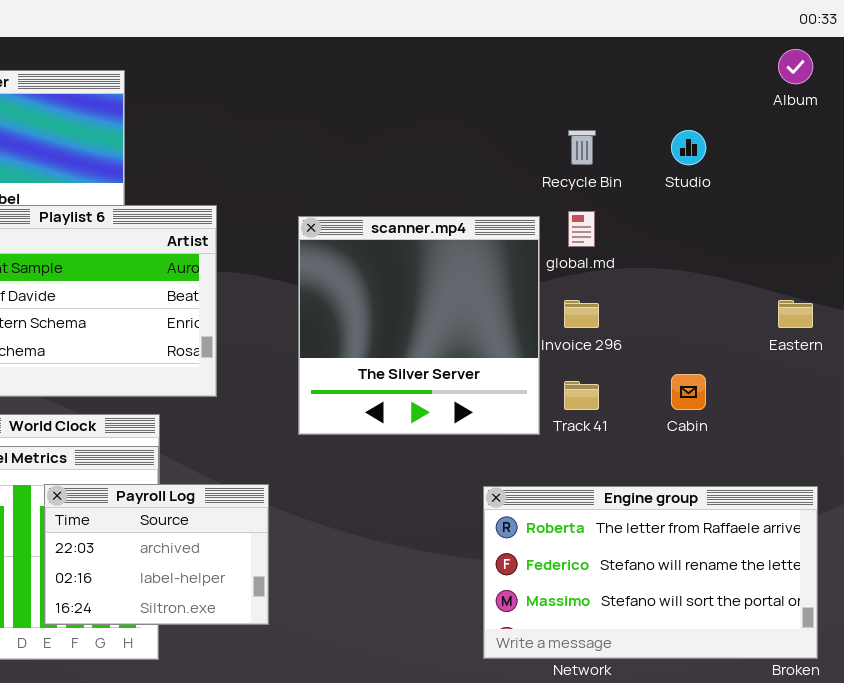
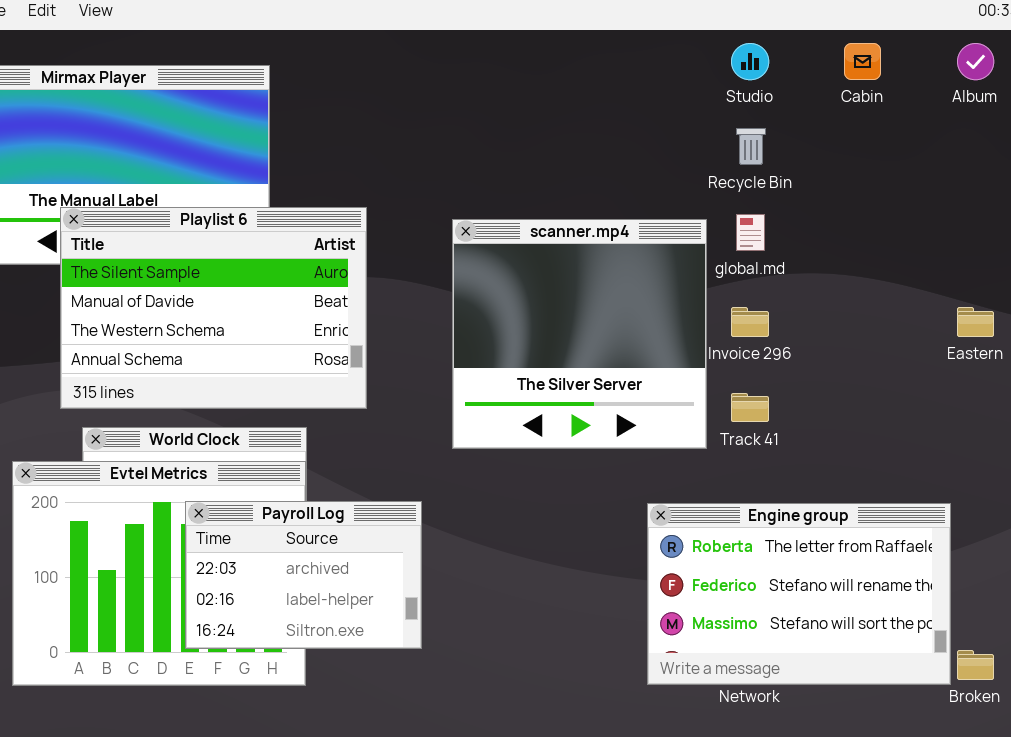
Studio: [671,130,706,165] -> [731,43,769,80], moved
Cabin: [671,374,706,410] -> [844,43,881,80], moved
Engine group: [483,486,818,659] -> [647,503,951,685], resized

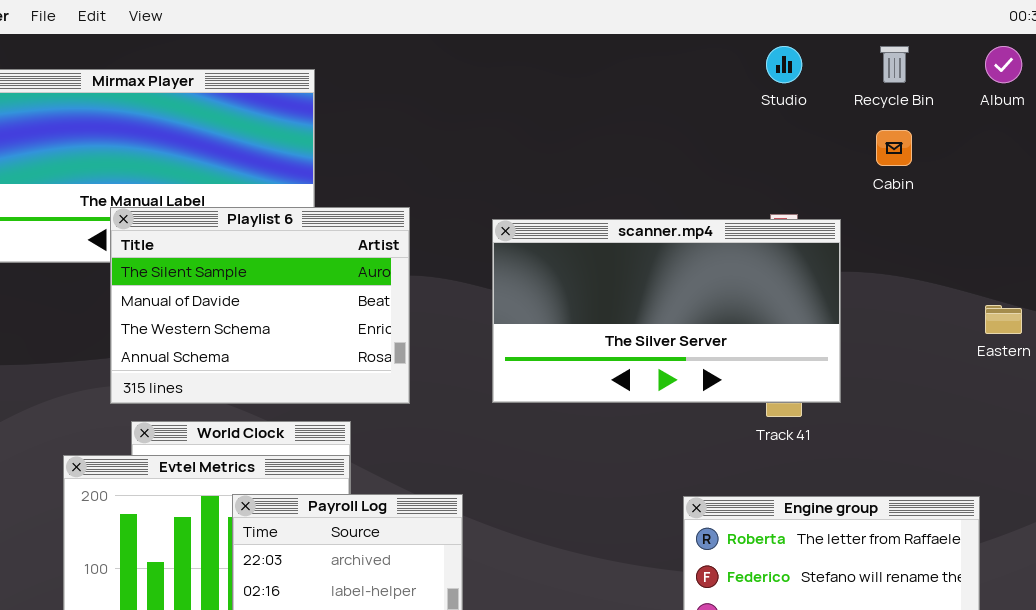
Cabin: [844,43,881,80] -> [876,130,912,166], moved
Recycle Bin: [736,128,766,165] -> [880,46,909,83], moved
scanner.mp4: [452,219,707,449] -> [492,219,841,403], resized

